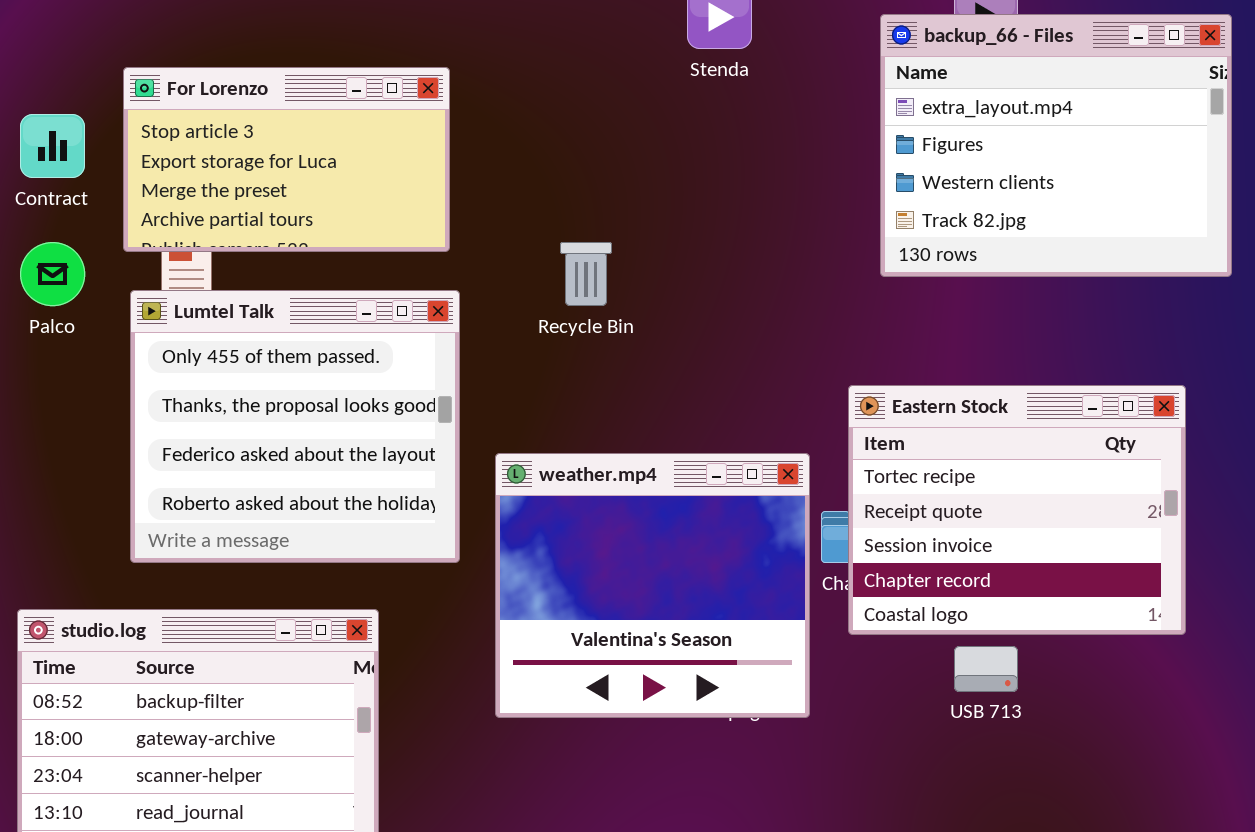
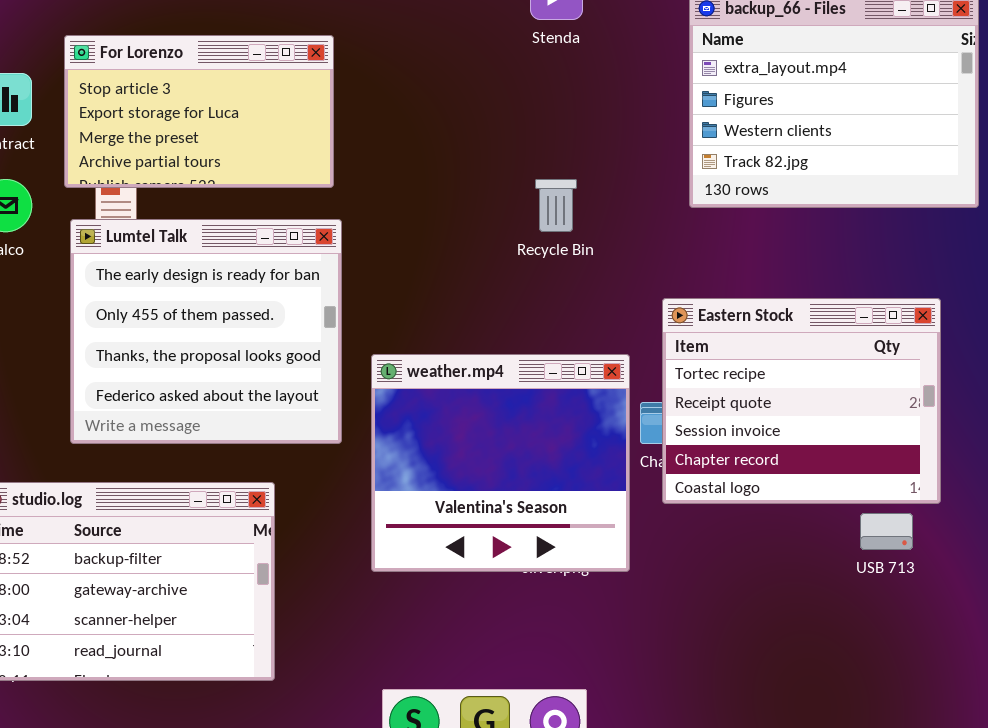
Recycle Bin: [560,242,612,306] -> [535,179,577,232], moved
Lumtel Talk: [130,290,460,563] -> [70,219,342,444], scrolled up 1 row
USB 713: [954,646,1018,692] -> [860,513,913,550], moved

